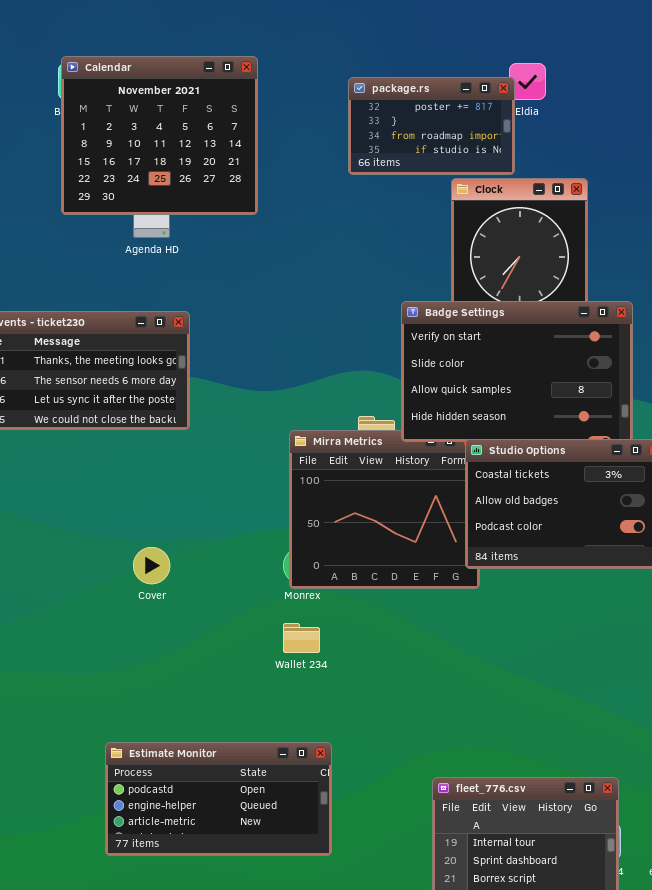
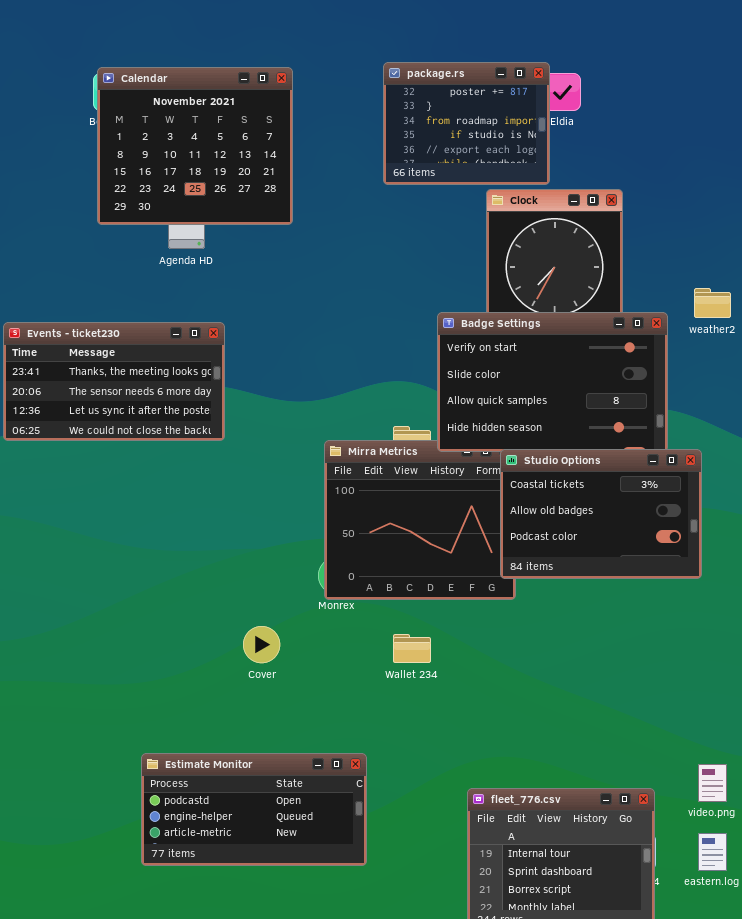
package.rs: [348,77,515,175] -> [383,62,550,185], resized
Cover: [133,547,170,584] -> [243,626,280,663], moved
Wallet 234: [283,623,320,653] -> [393,634,431,663], moved

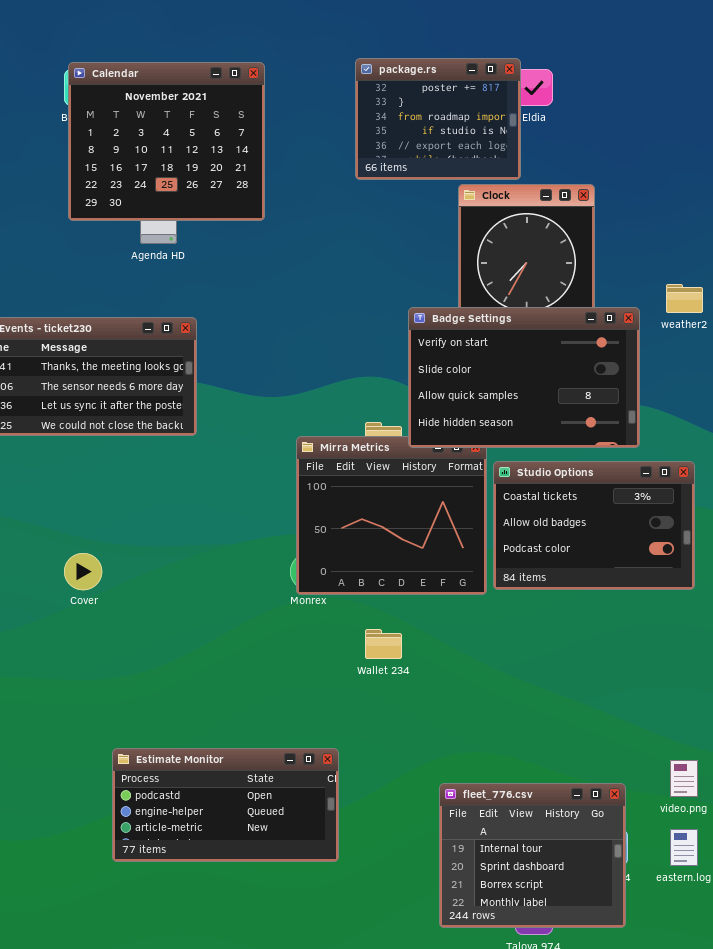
Studio Options: [500,449,702,579] -> [493,461,695,590], moved
Cover: [243,626,280,663] -> [64,553,102,590], moved

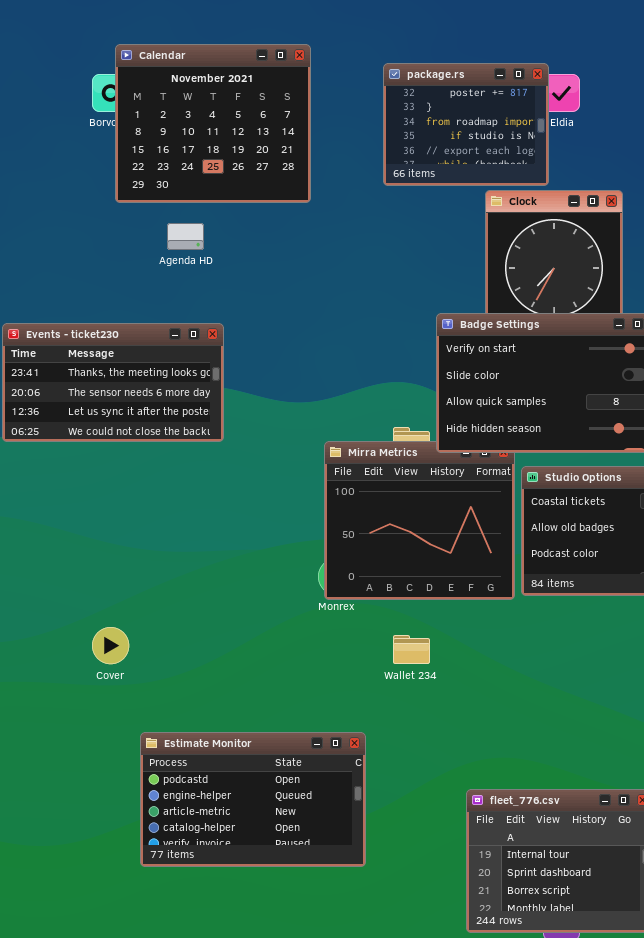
Calendar: [68,62,265,221] -> [115,44,311,203], moved
Cover: [64,553,102,590] -> [92,627,129,664], moved
Estimate Monitor: [112,748,339,862] -> [140,732,366,867], resized

